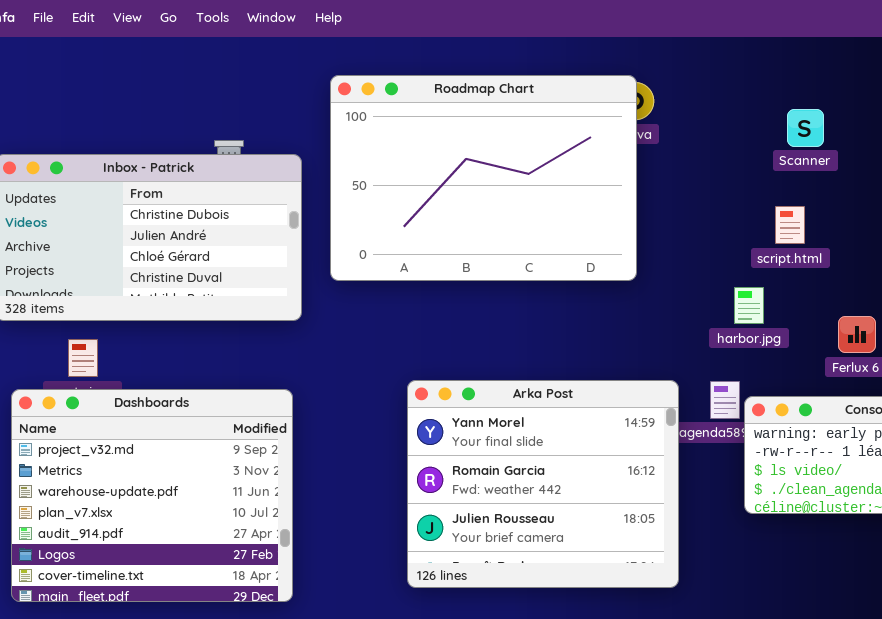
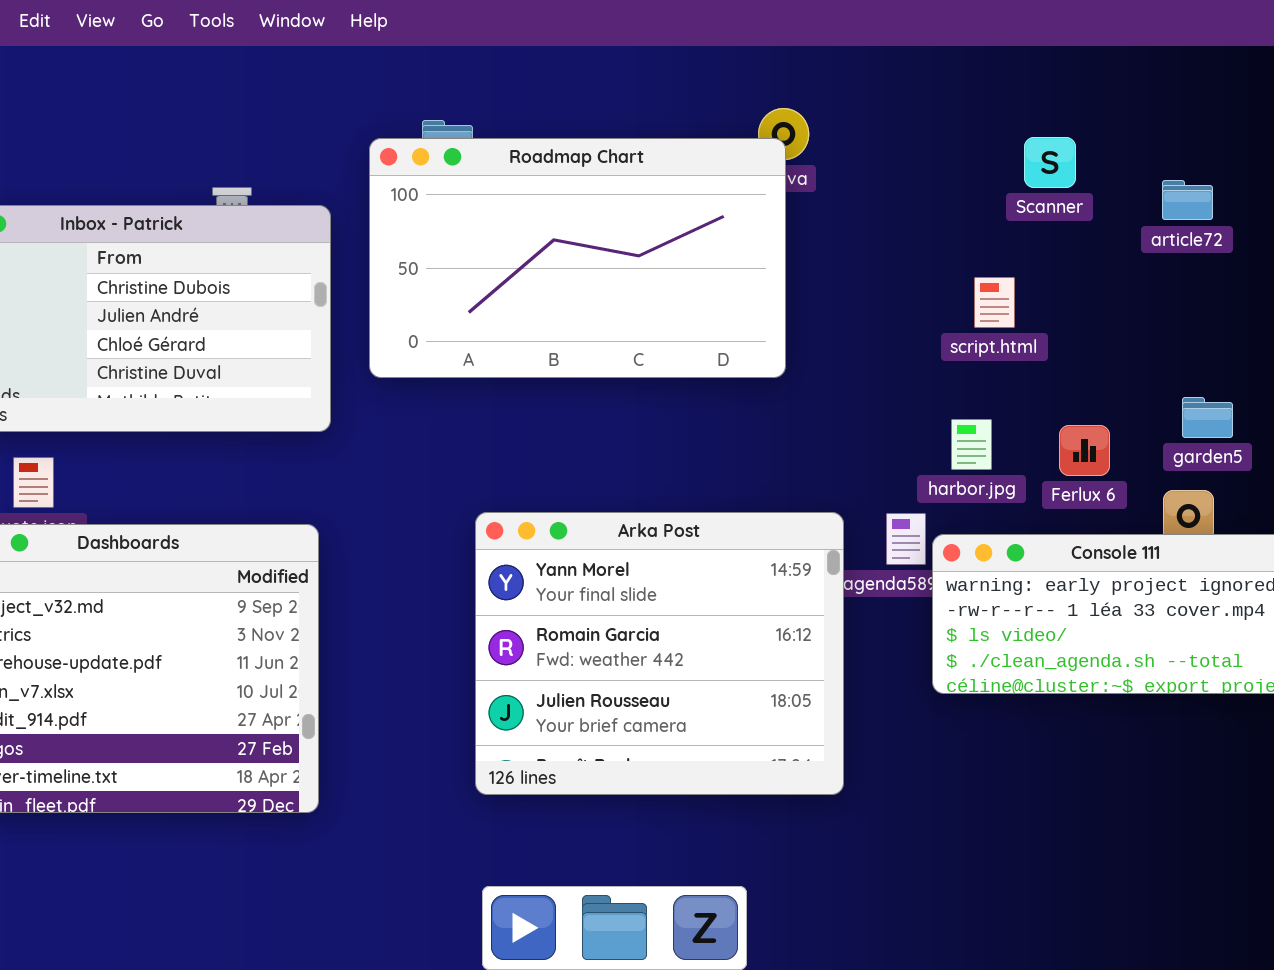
Roadmap Chart: [330,75,637,281] -> [369,138,786,378], resized
Scanner: [787,109,824,147] -> [1024,137,1076,188], moved
harbor.jpg: [734,287,764,324] -> [951,419,992,470], moved

